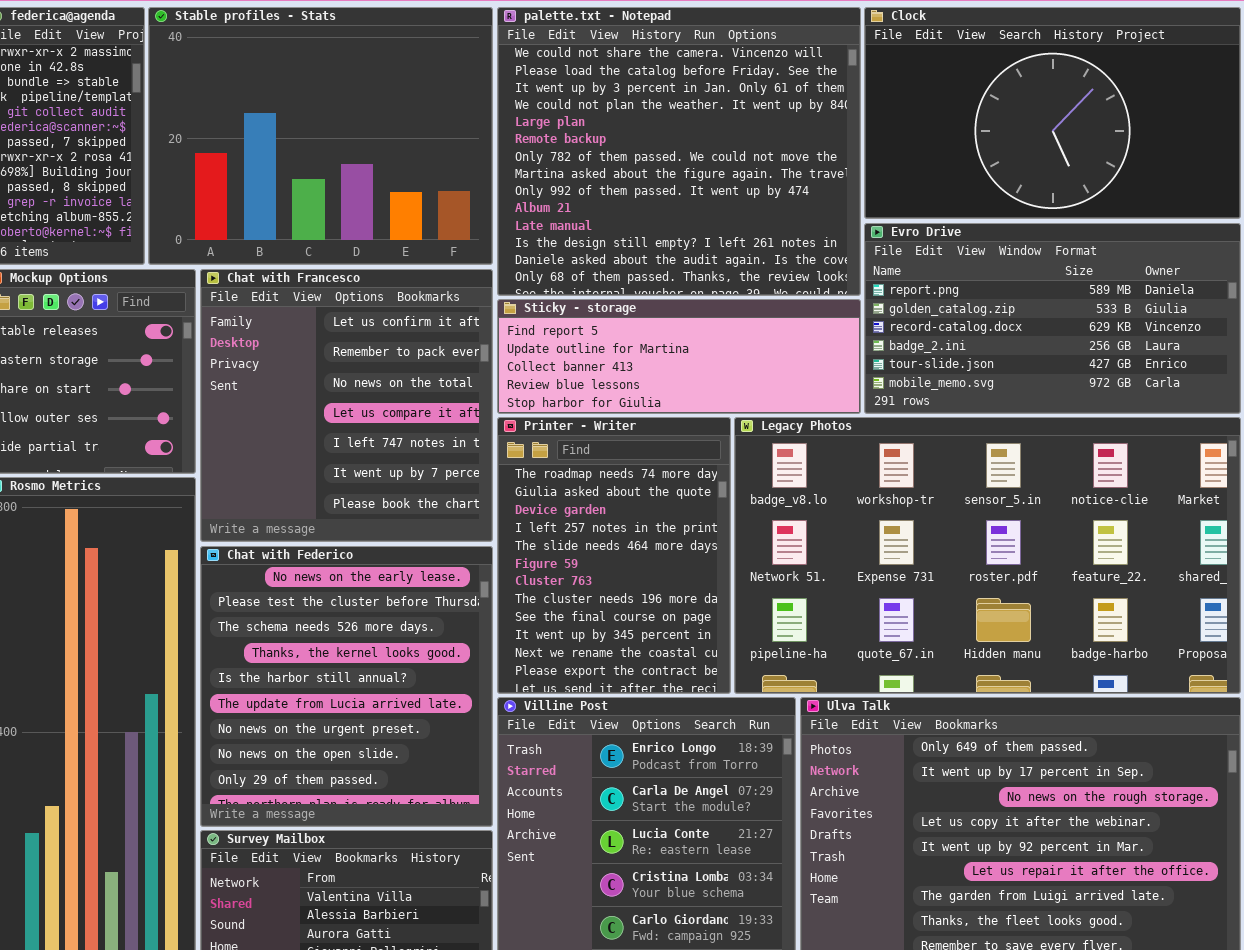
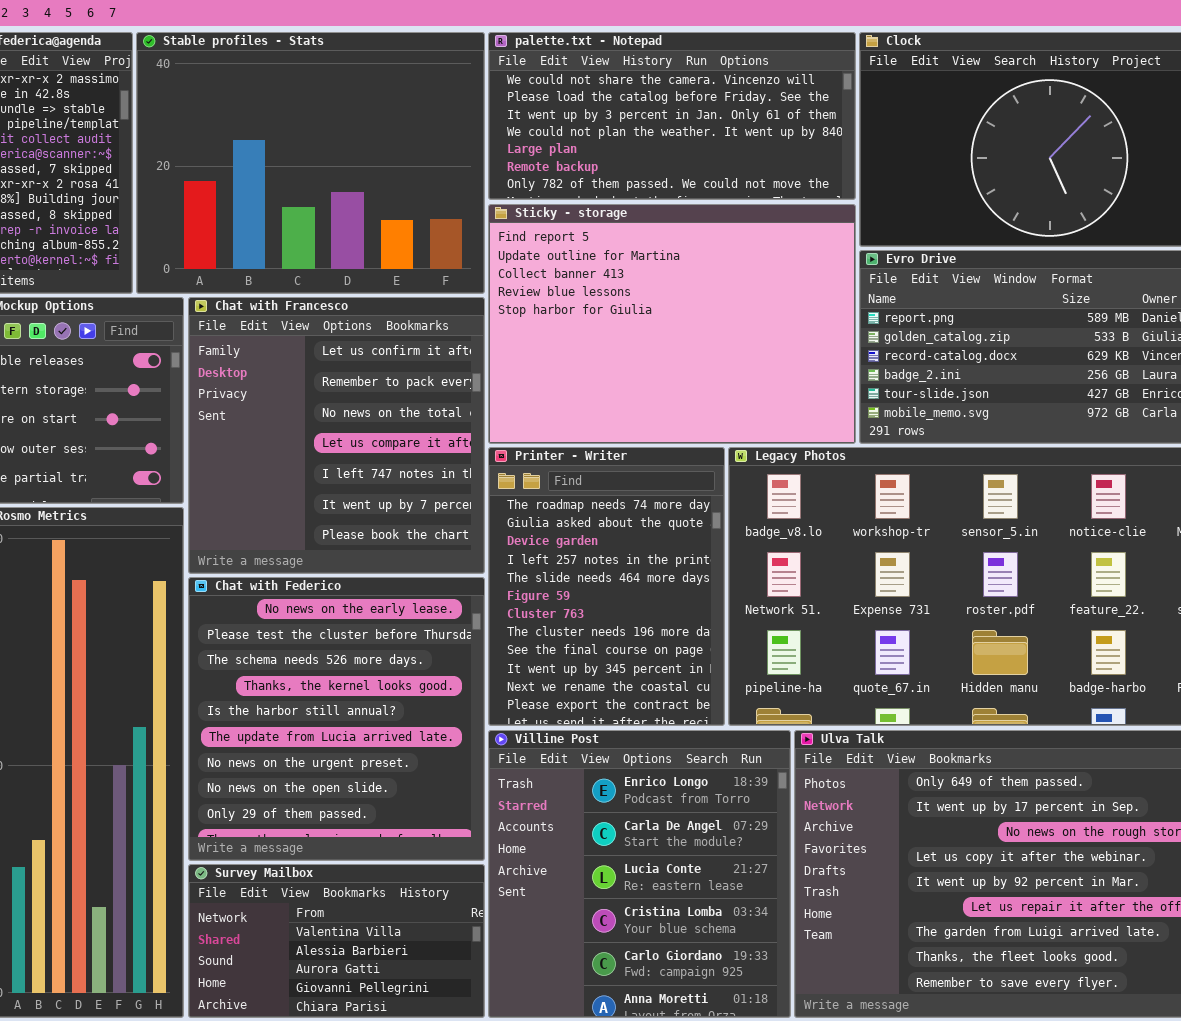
palette.txt - Notepad: [497,7,861,296] -> [488,32,856,200], resized
Sticky - storage: [497,299,861,414] -> [488,204,856,444], resized

